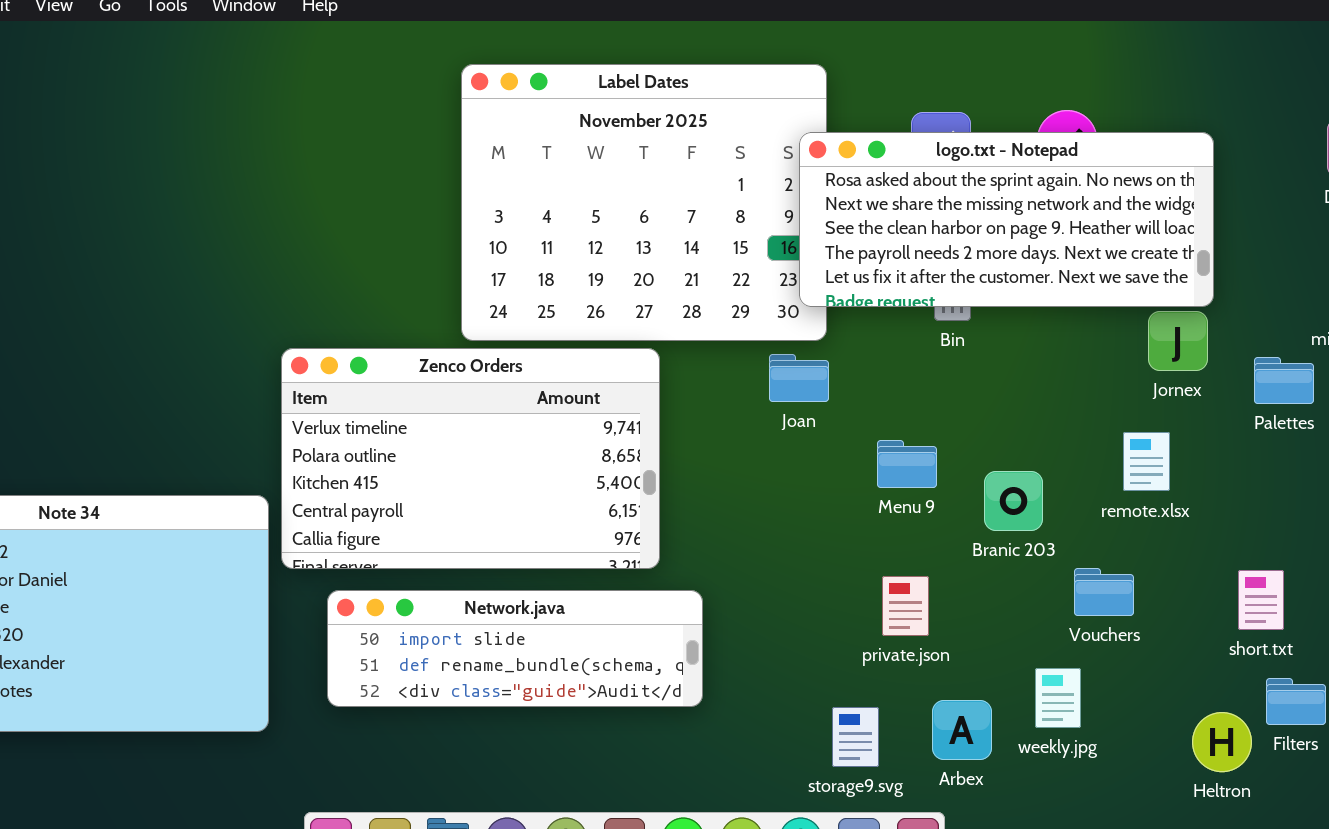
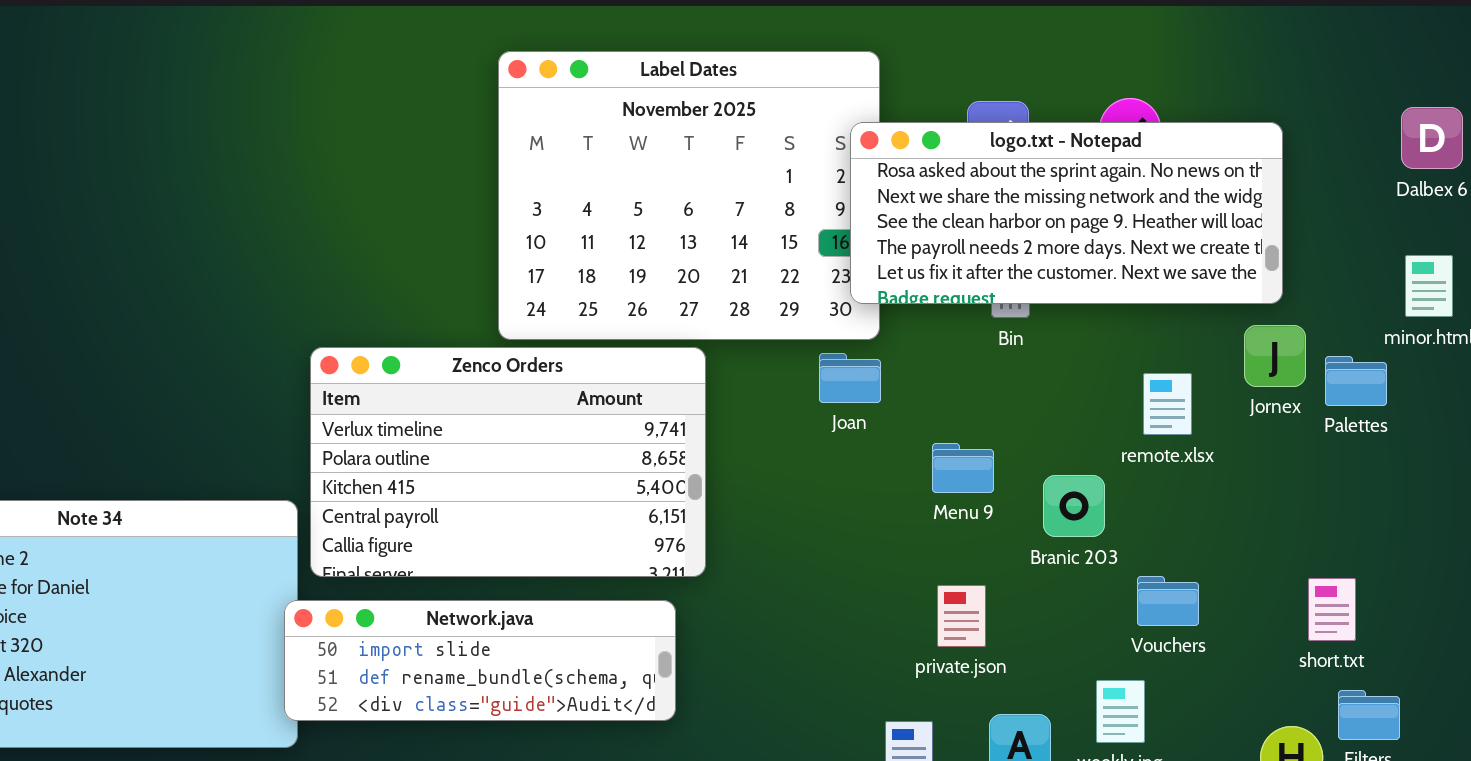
Jornex: [1148,311,1208,371] -> [1244,325,1306,387], moved
remote.xlsx: [1123,432,1170,491] -> [1143,373,1192,435], moved
Network.java: [327,590,703,707] -> [284,600,676,721], moved

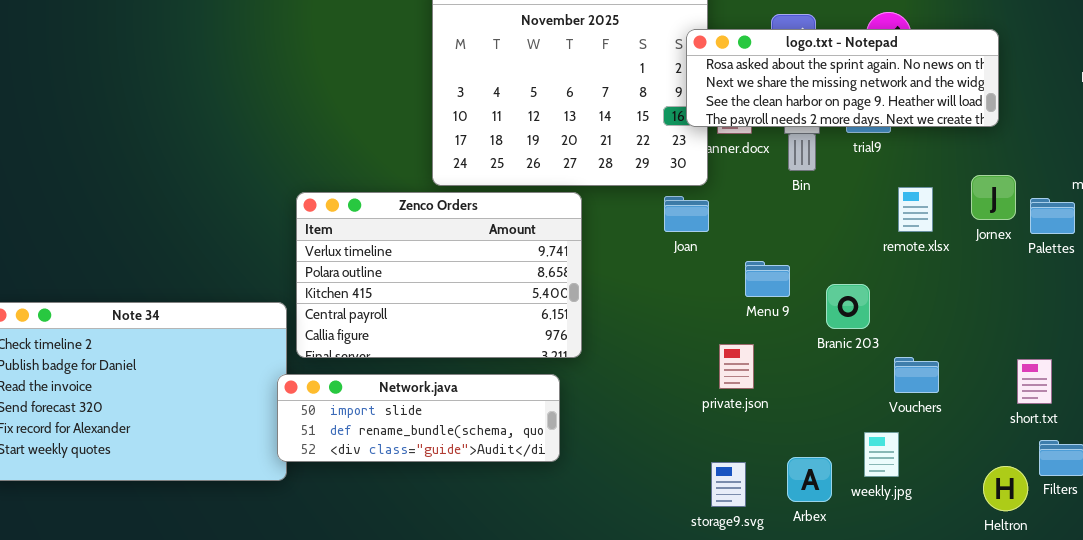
logo.txt - Notepad: [850,122,1283,304] -> [686,29,999,127], resized
remote.xlsx: [1143,373,1192,435] -> [898,187,933,232], moved
private.json: [937,585,986,647] -> [719,344,754,389], moved

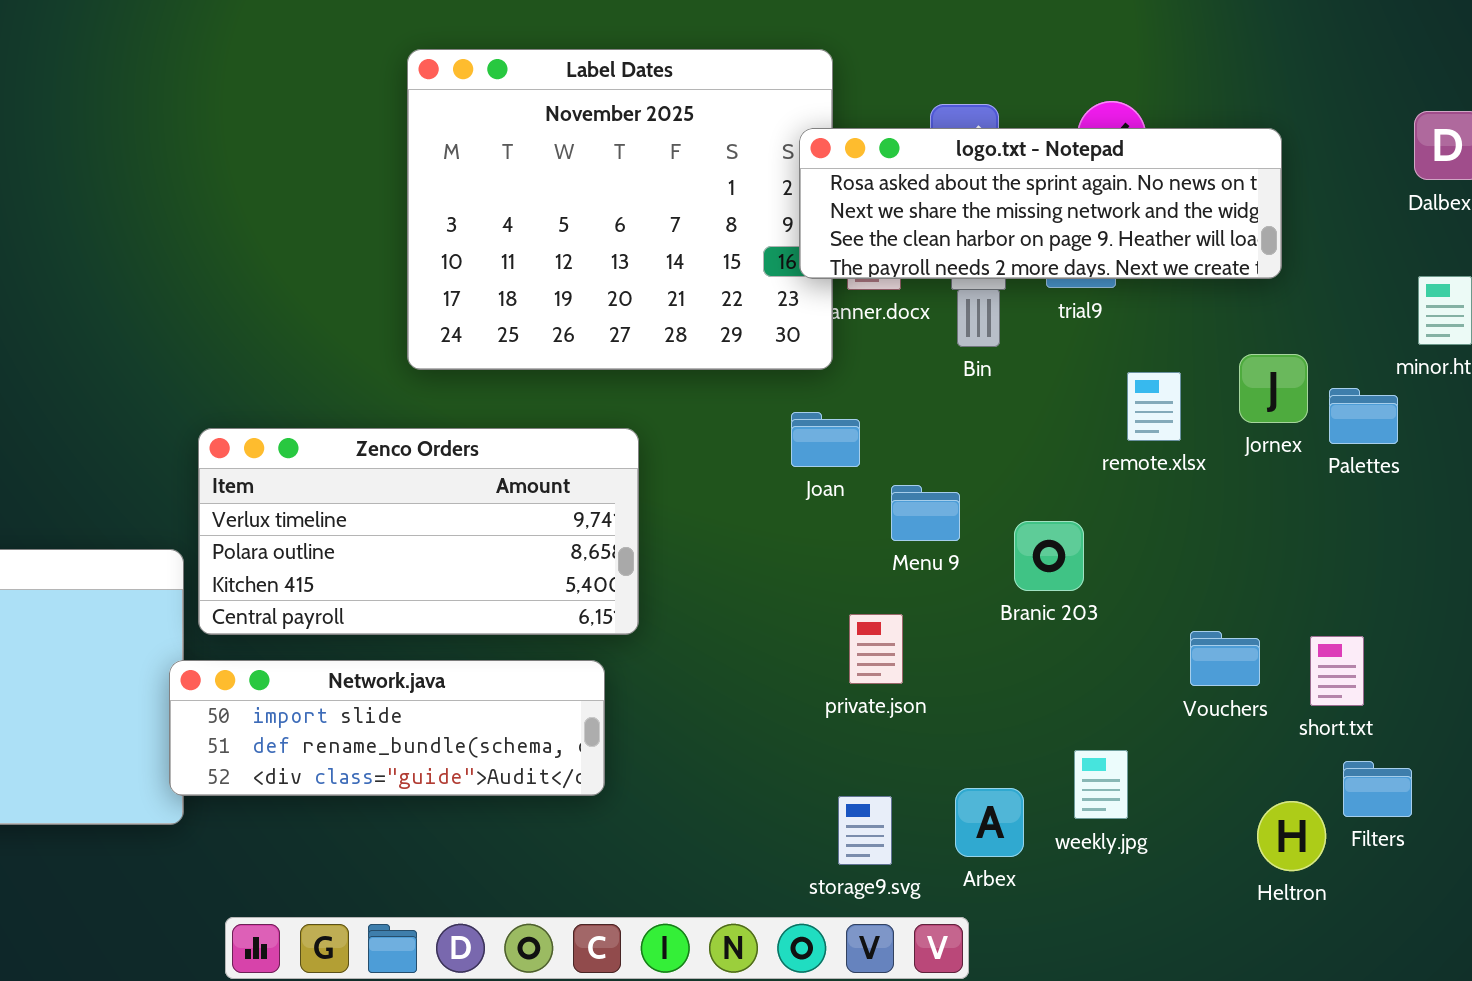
Zenco Orders: [296,192,582,358] -> [198,428,639,635], resized
Joan: [664,196,709,232] -> [791,412,860,467], moved
Vouchers: [894,357,939,393] -> [1190,631,1260,686], moved

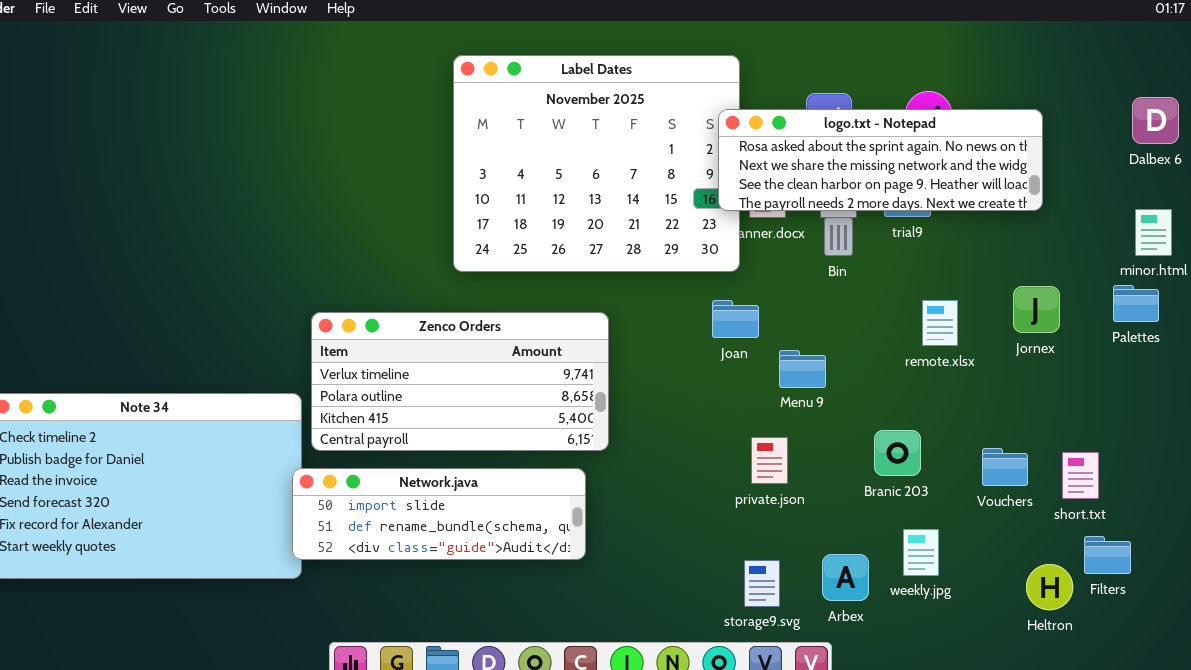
Jornex: [1239,354,1308,423] -> [1013,286,1060,333], moved
remote.xlsx: [1127,372,1181,441] -> [922,300,958,346], moved
Palettes: [1329,388,1398,444] -> [1113,285,1159,322], moved
Branic 203: [1014,521,1084,591] -> [874,430,921,476], moved

